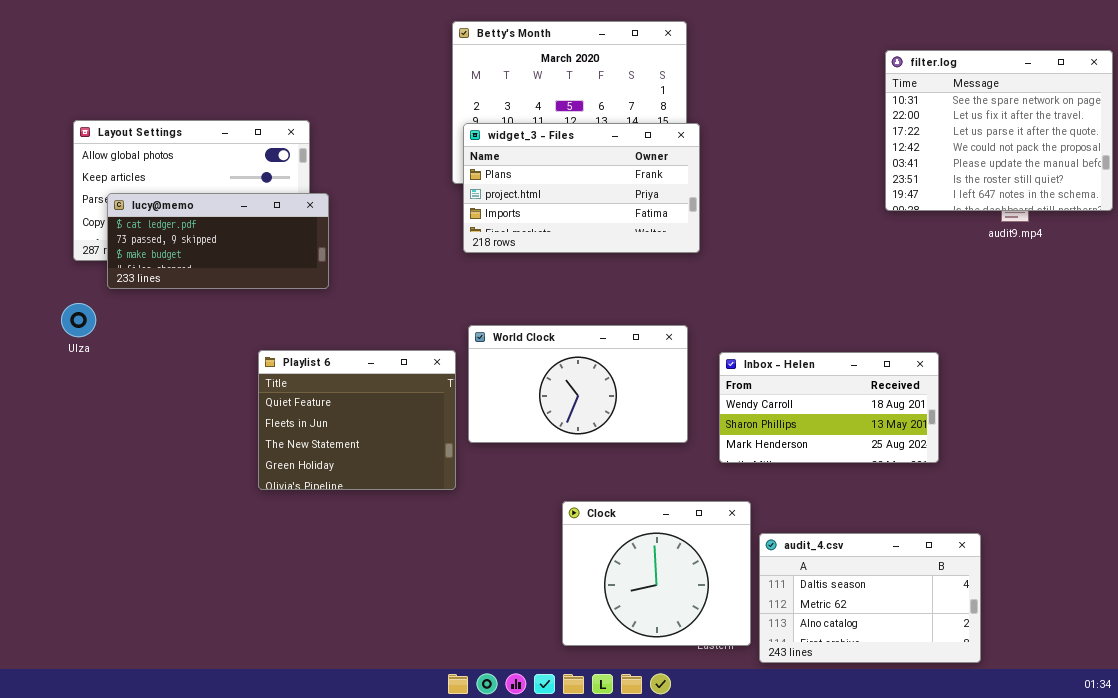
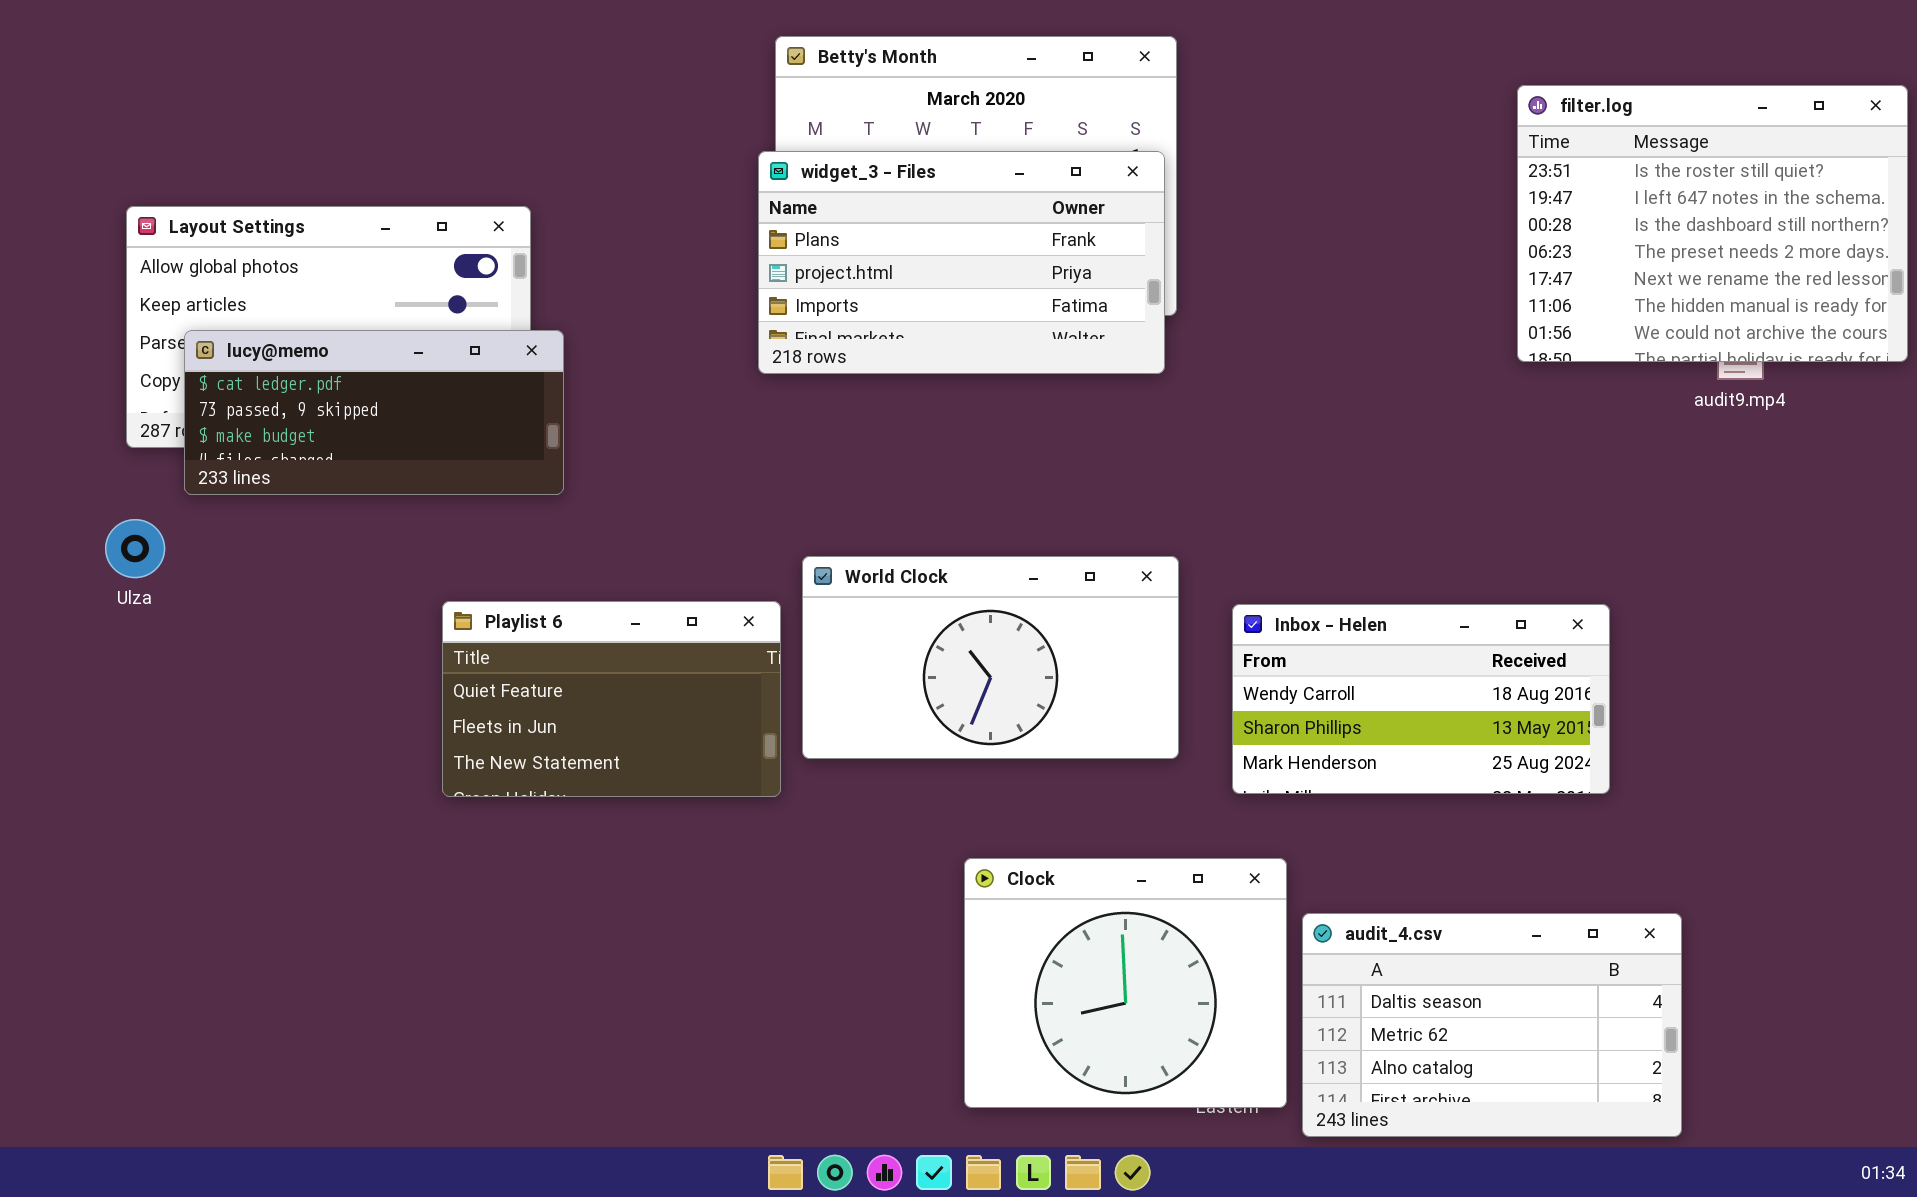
filter.log: [885,50,1113,211] -> [1517,85,1908,362], scrolled down 5 rows
widget_3 - Files: [463,123,700,253] -> [758,151,1165,374], moved
Playlist 6: [258,350,456,490] -> [442,601,781,797], resized

